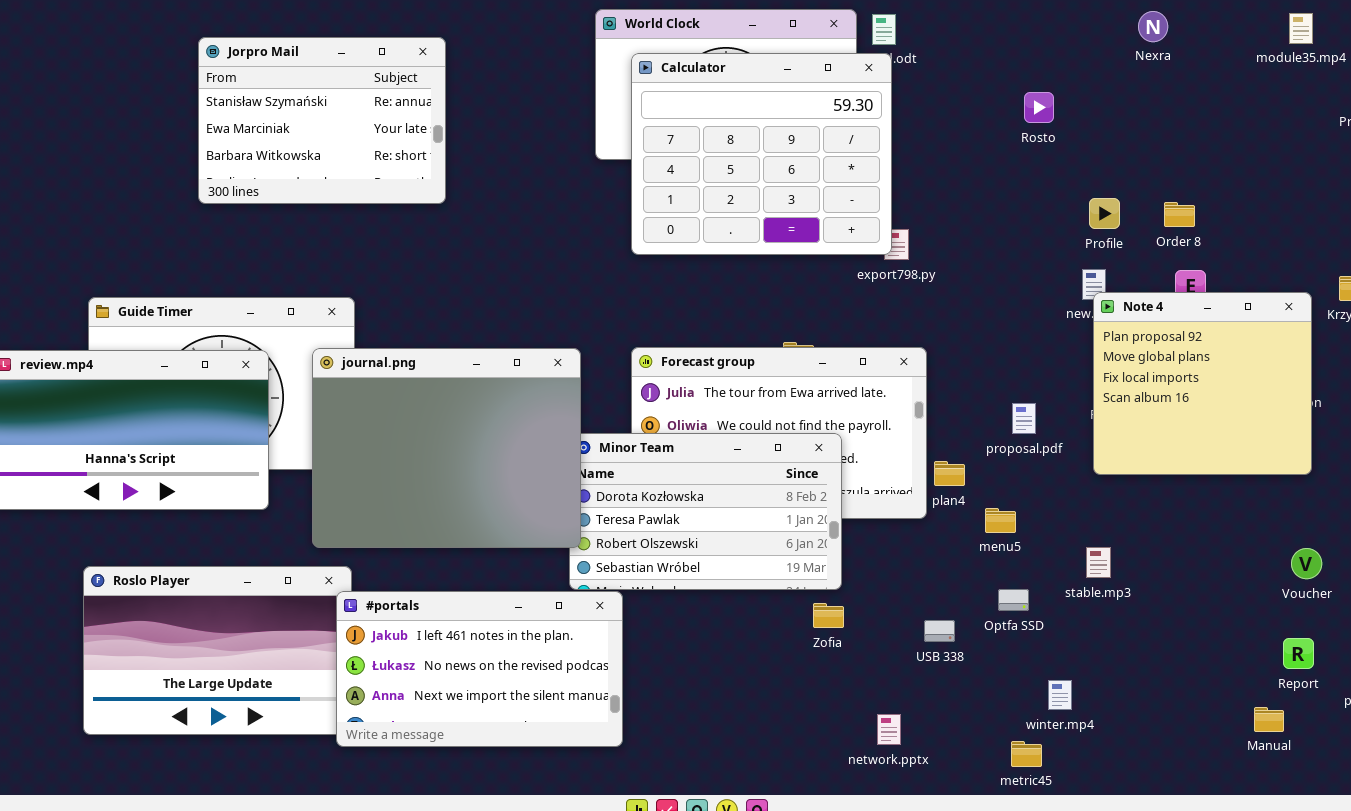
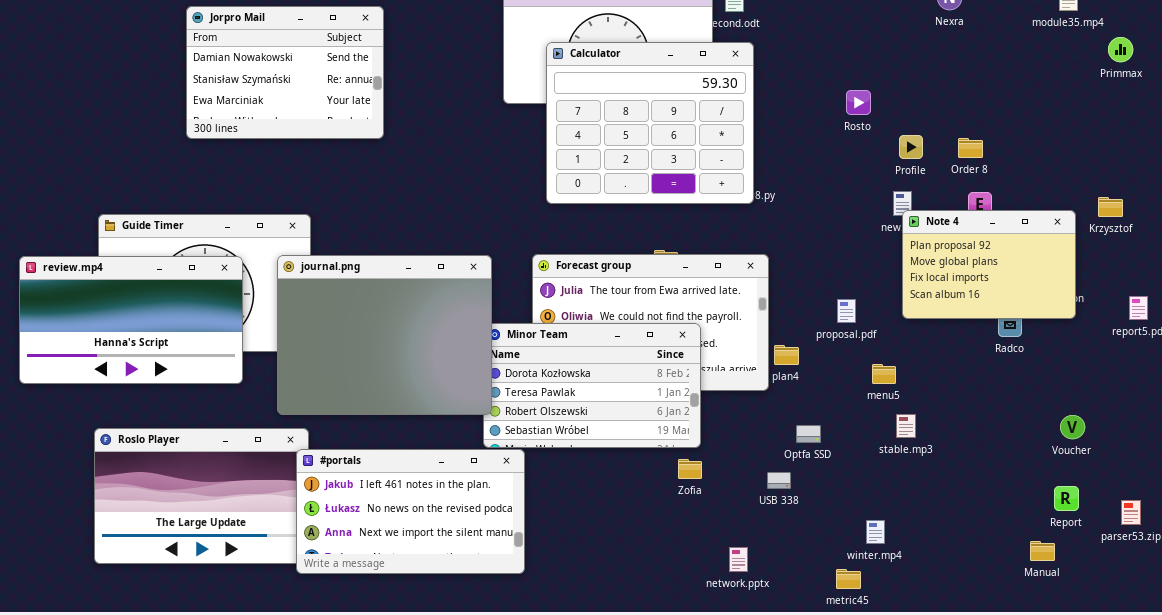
Jorpro Mail: [198,37,446,204] -> [186,6,384,139], scrolled up 1 row
Calculator: [631,53,892,255] -> [546,42,754,204], moved
Rosto: [1024,92,1054,123] -> [846,90,871,115], moved
Note 4: [1093,292,1312,475] -> [902,210,1076,319], resized
menu5: [985,508,1016,533] -> [872,364,896,384], moved
Optfa SSD: [998,589,1029,611] -> [796,425,821,443], moved

